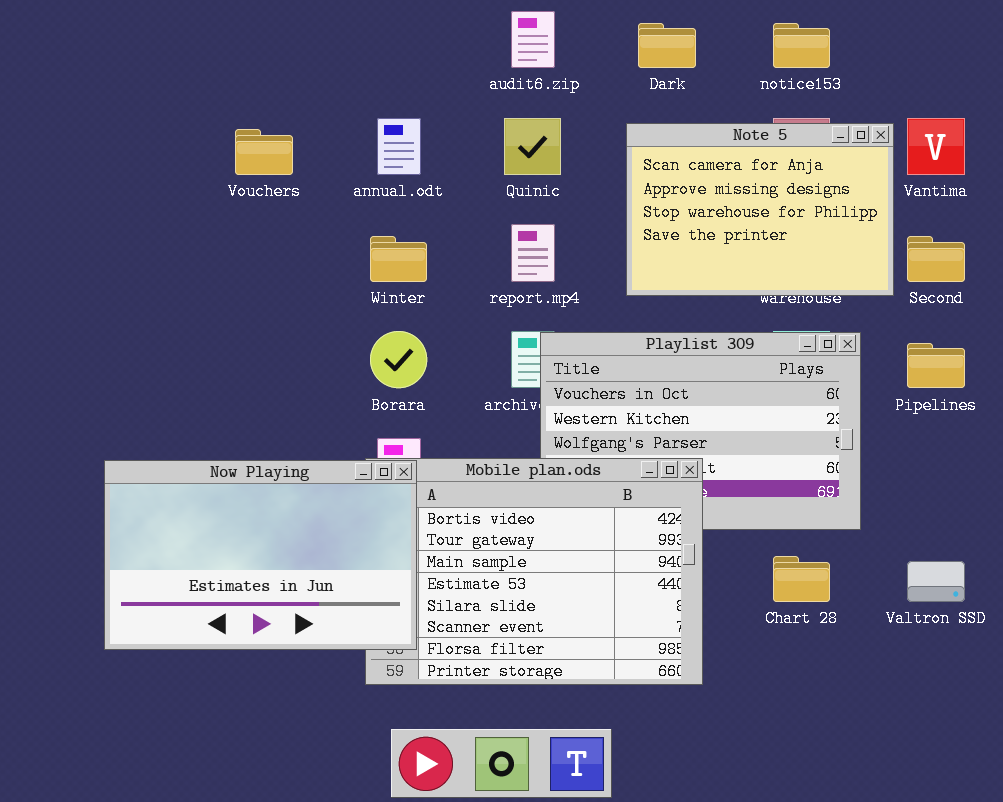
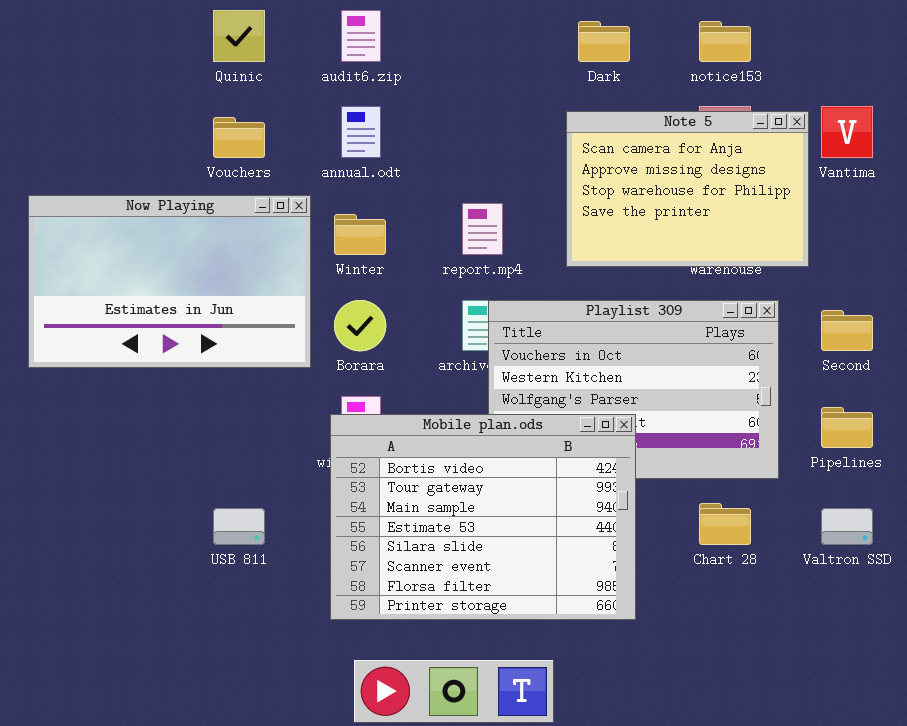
audit6.zip: [511,11,555,68] -> [341,10,381,62], moved
Quinic: [504,118,561,175] -> [213,10,265,62], moved
Second: [907,236,965,282] -> [821,310,873,351], moved
Pipelines: [907,343,965,388] -> [821,407,873,448], moved
Now Playing: [104,460,417,650] -> [28,195,311,368], moved

